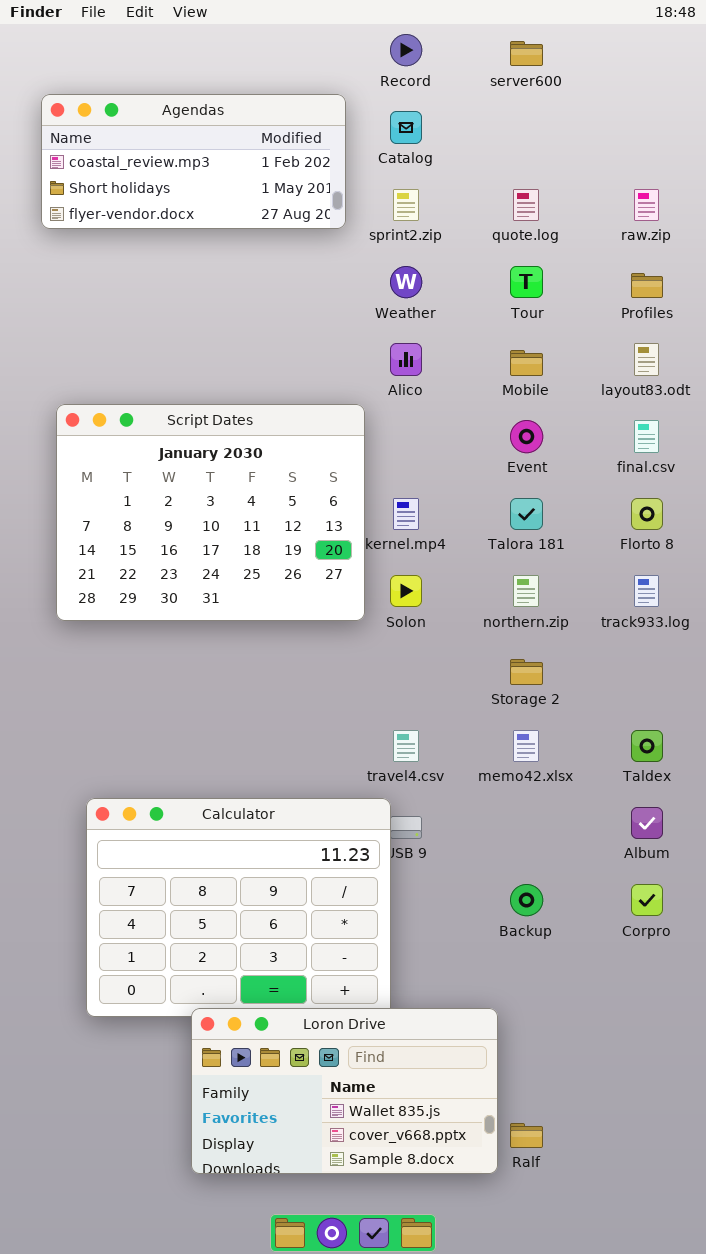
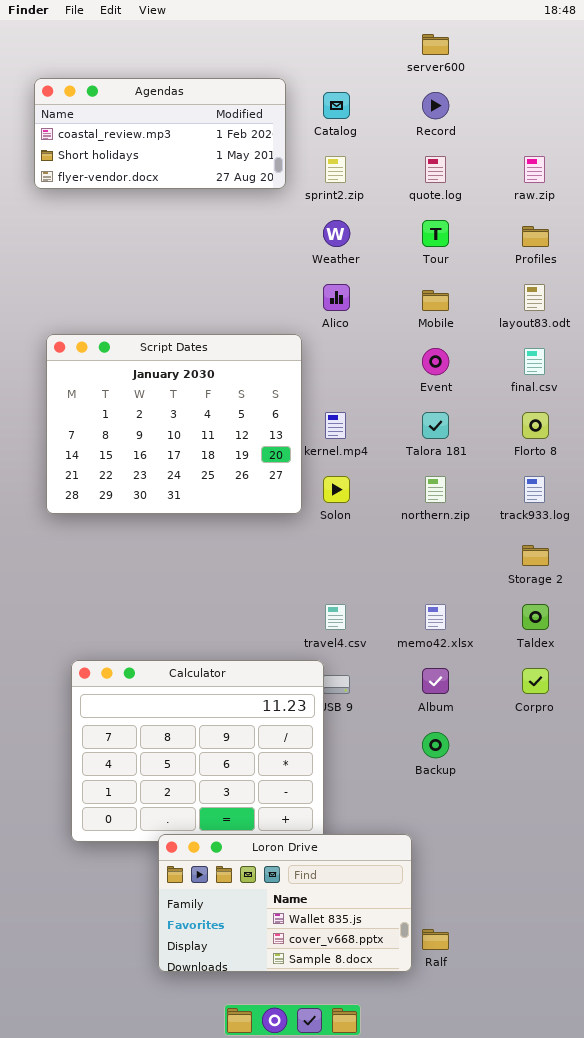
Record: [390,34,422,66] -> [422,92,449,119], moved
Storage 2: [510,659,543,685] -> [522,545,549,566], moved
Album: [631,807,663,839] -> [422,668,449,694], moved
Corpro: [631,884,663,916] -> [522,668,549,694], moved

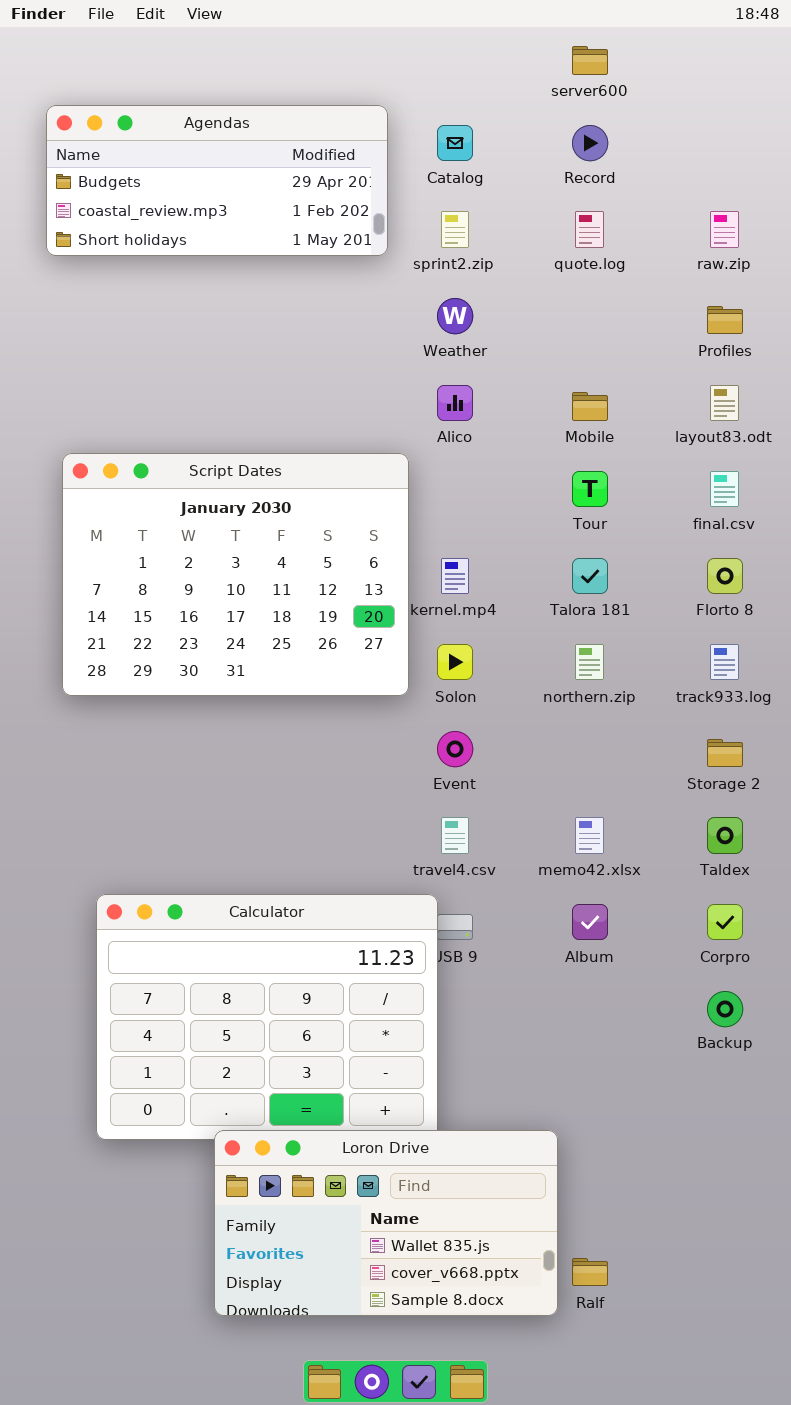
Agendas: [34,78,286,189] -> [46,105,388,256], scrolled up 1 row
Tour: [422,220,449,247] -> [572,471,608,507], moved
Event: [422,348,449,375] -> [437,731,473,767], moved
Backup: [422,732,449,758] -> [707,991,743,1027], moved

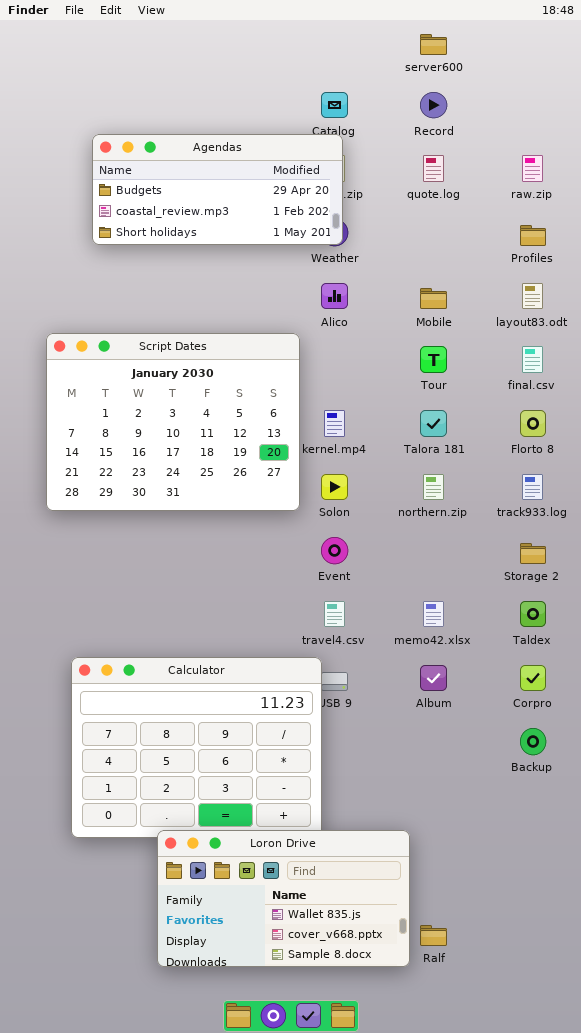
Agendas: [46,105,388,256] -> [92,134,343,245], moved

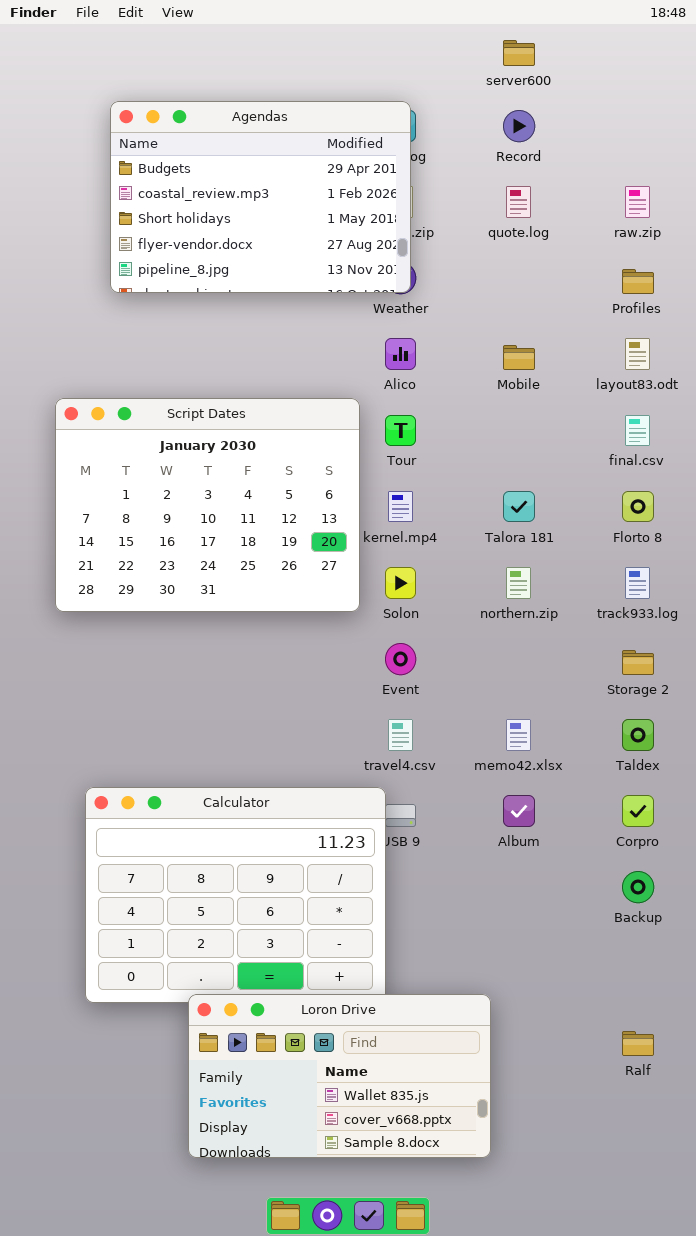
Agendas: [92,134,343,245] -> [110,101,411,293], resized
Tour: [420,346,447,373] -> [385,415,416,446], moved
Ralf: [420,925,447,946] -> [622,1031,654,1056], moved

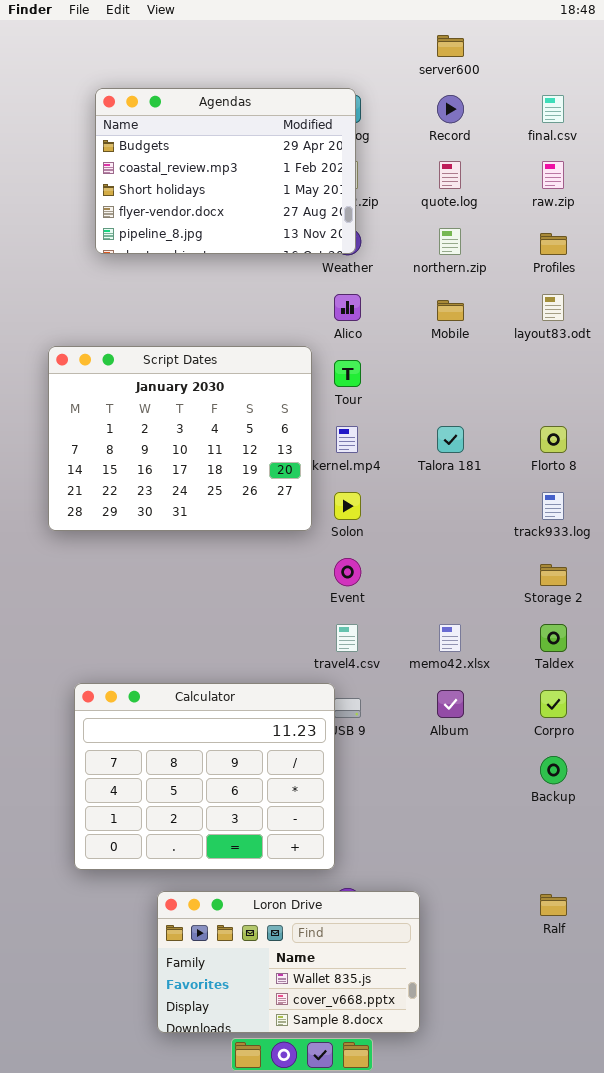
final.csv: [625,415,650,446] -> [542,95,564,123], moved
northern.zip: [506,567,531,599] -> [439,228,461,255], moved
Loron Drive: [188,994,491,1158] -> [157,891,420,1033], moved

